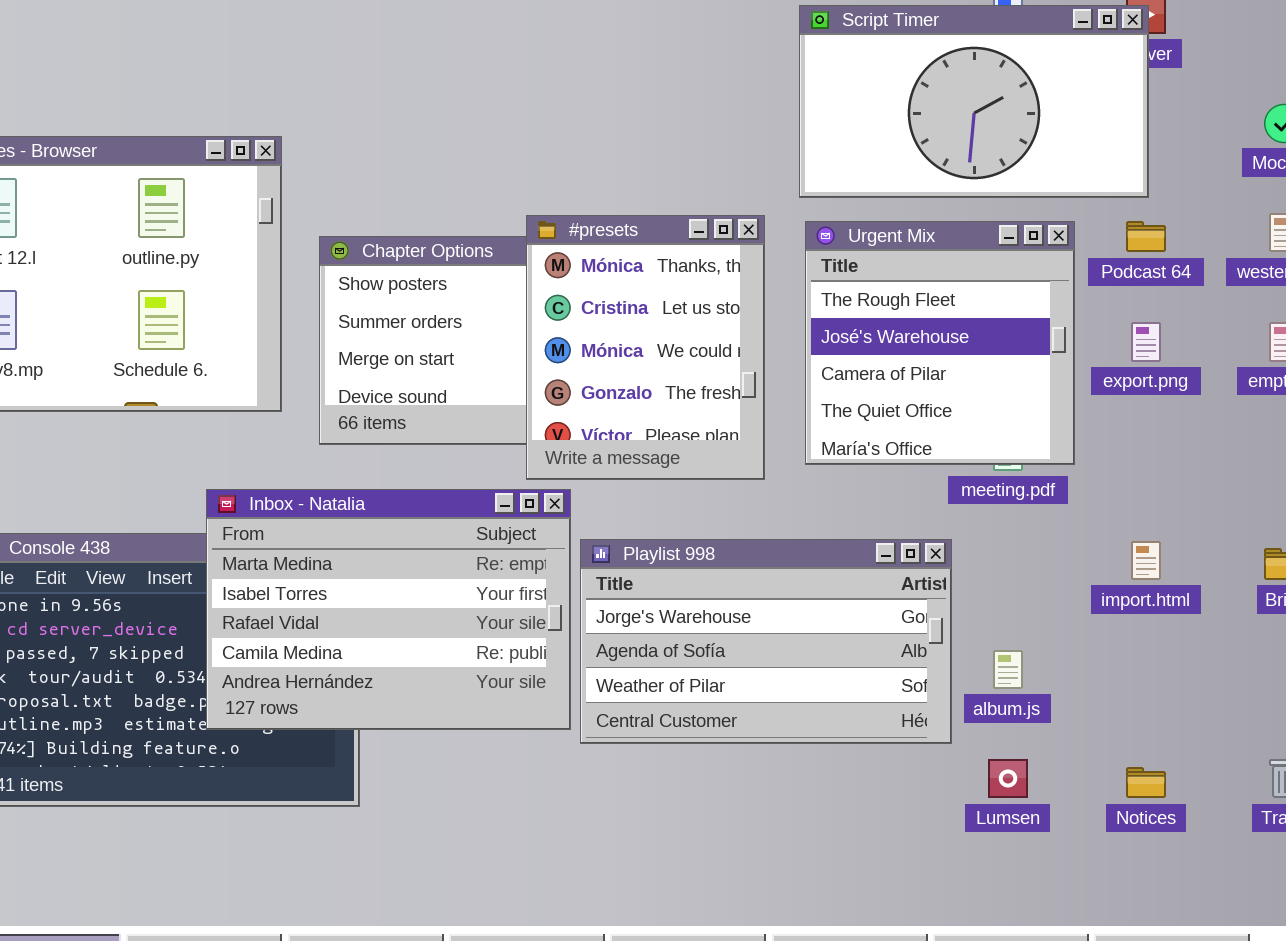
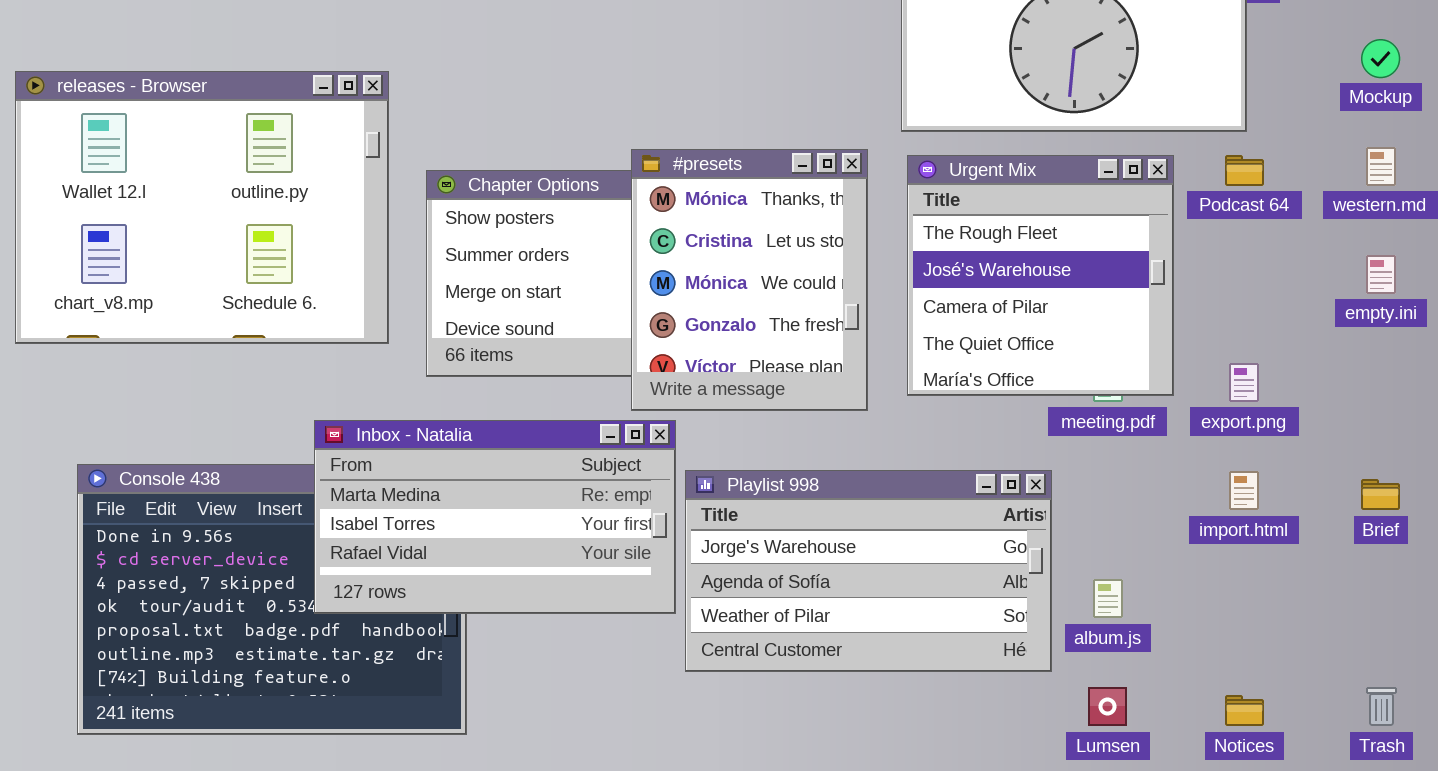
export.png: [1131,322,1161,362] -> [1229,363,1259,402], moved
Inbox - Natalia: [206,489,571,730] -> [314,420,676,614], resized

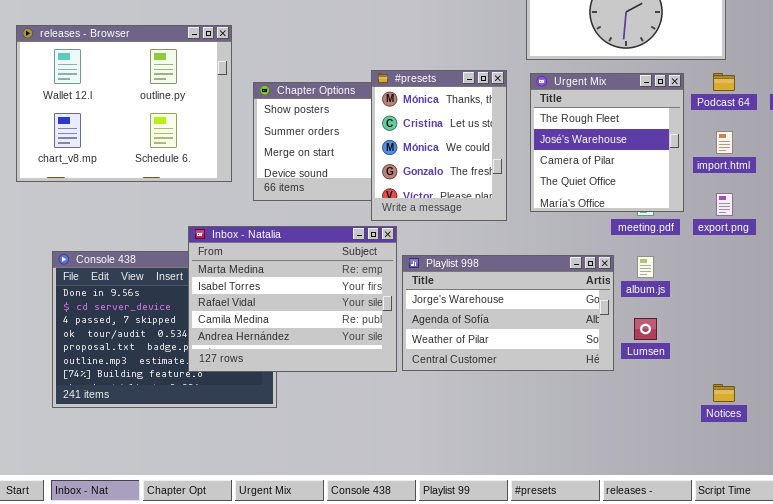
Inbox - Natalia: [314,420,676,614] -> [188,226,397,372], resized
import.html: [1229,471,1259,510] -> [716,131,733,154], moved
album.js: [1093,579,1123,618] -> [637,256,654,278], moved
Lumsen: [1088,687,1127,726] -> [634,318,657,340], moved

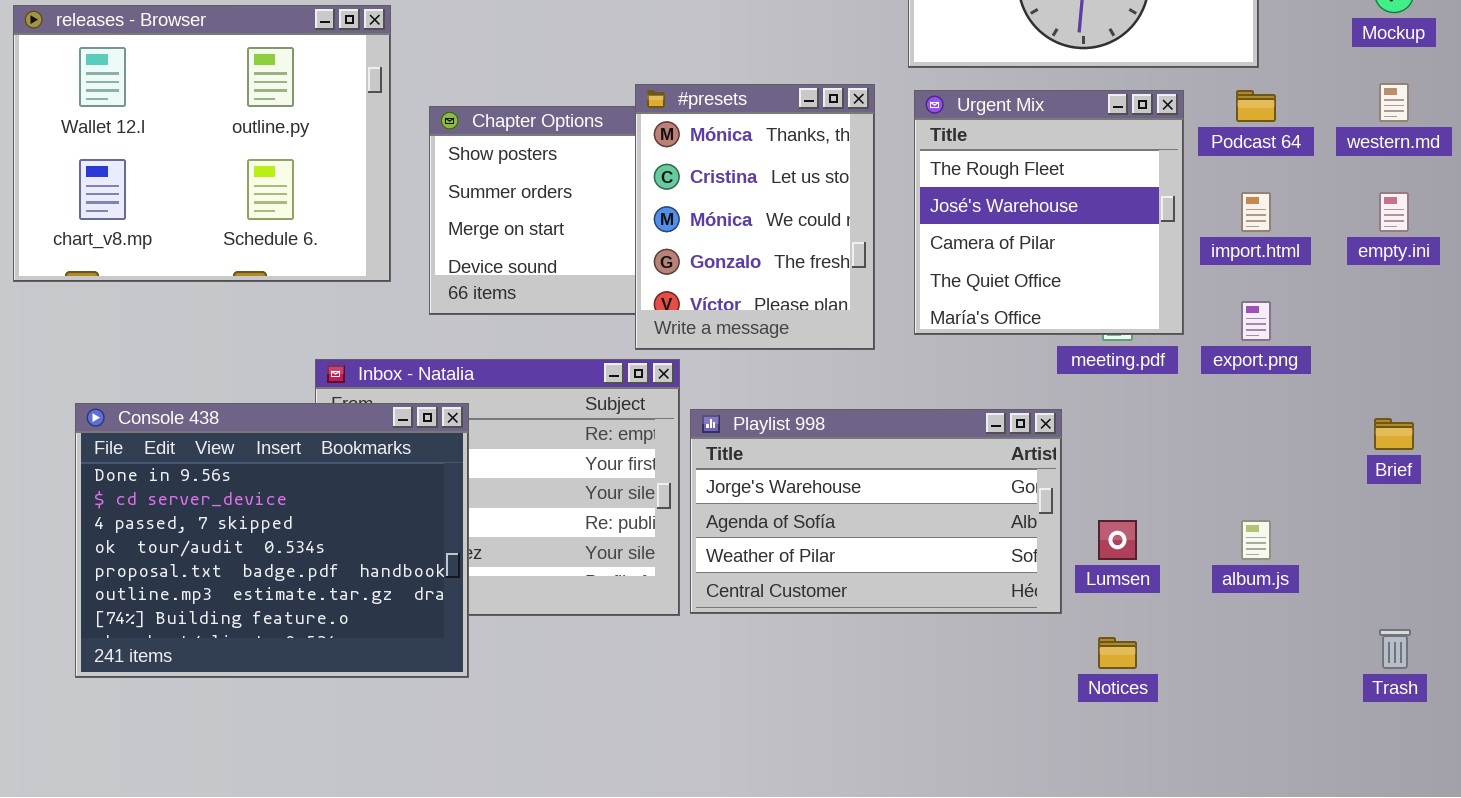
Console 438: [52,251,277,408] -> [75,403,469,678], raised
album.js: [637,256,654,278] -> [1241,520,1271,560], moved
Notices: [713,384,735,402] -> [1098,637,1137,669], moved

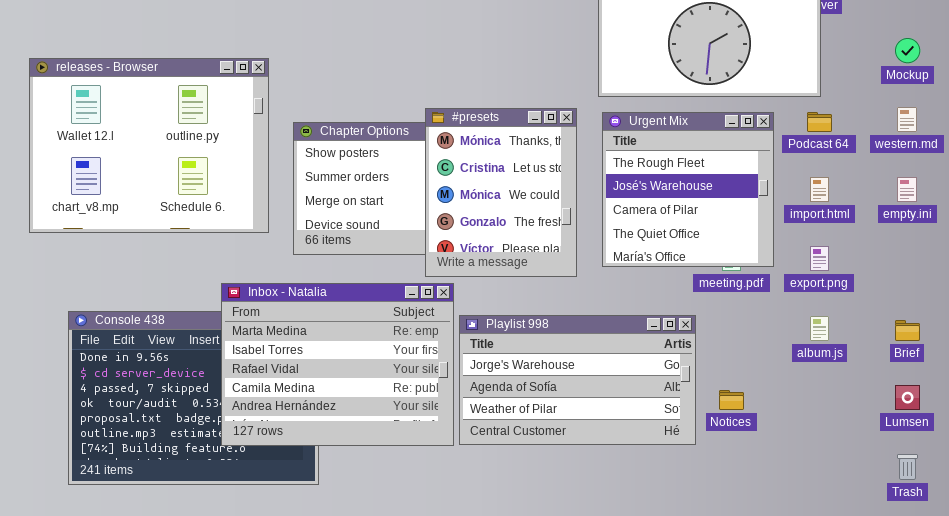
Inbox - Natalia: [315,359,680,616] -> [221,283,454,446], raised
Lumsen: [1098,520,1137,560] -> [895,385,920,410], moved
album.js: [1241,520,1271,560] -> [810,316,829,341], moved
Notices: [1098,637,1137,669] -> [719,390,744,410], moved

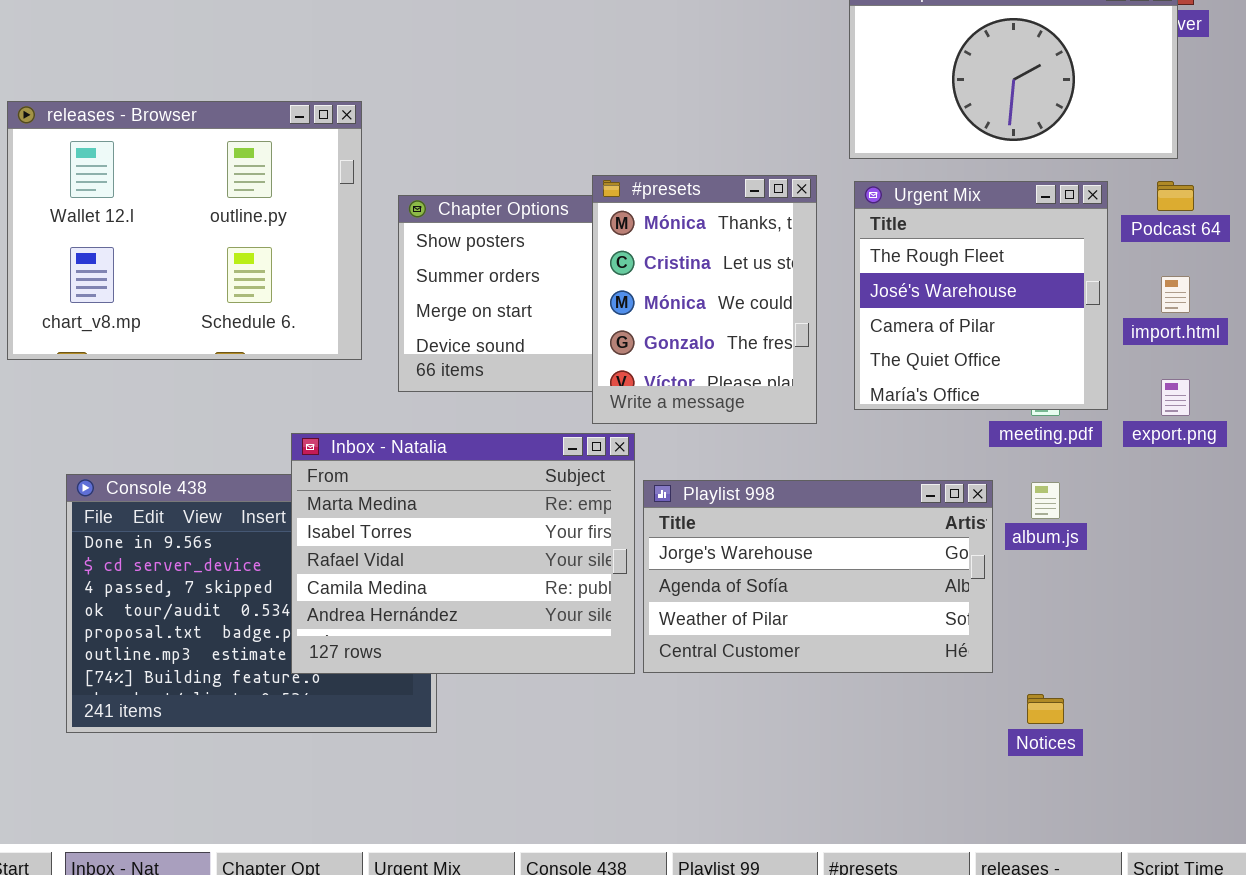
album.js: [810,316,829,341] -> [1031,482,1060,519], moved
Notices: [719,390,744,410] -> [1027,694,1064,724], moved

